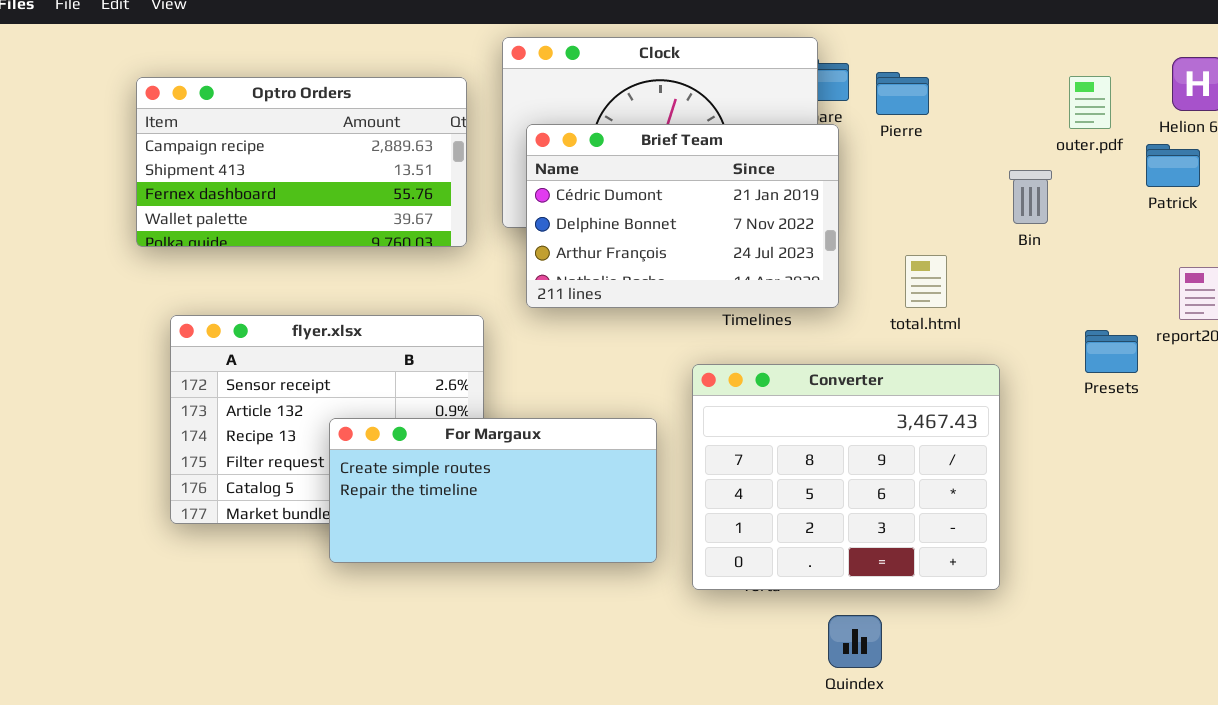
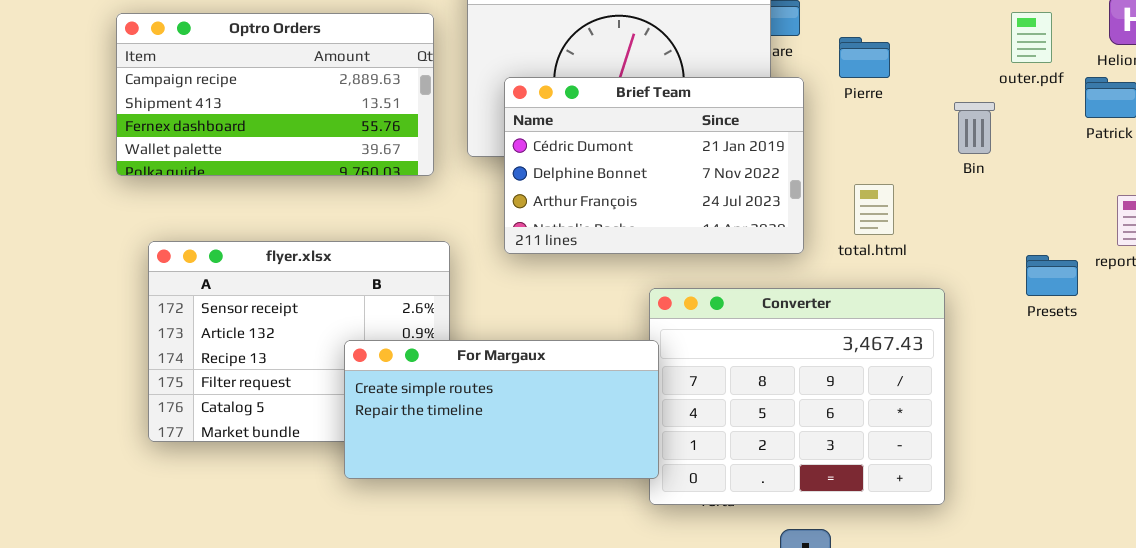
Pierre: [876,72,929,115] -> [839,37,890,78], moved
Brief Team: [526,124,839,308] -> [504,77,804,254], moved
For Margaux: [329,418,657,563] -> [344,340,659,479], moved

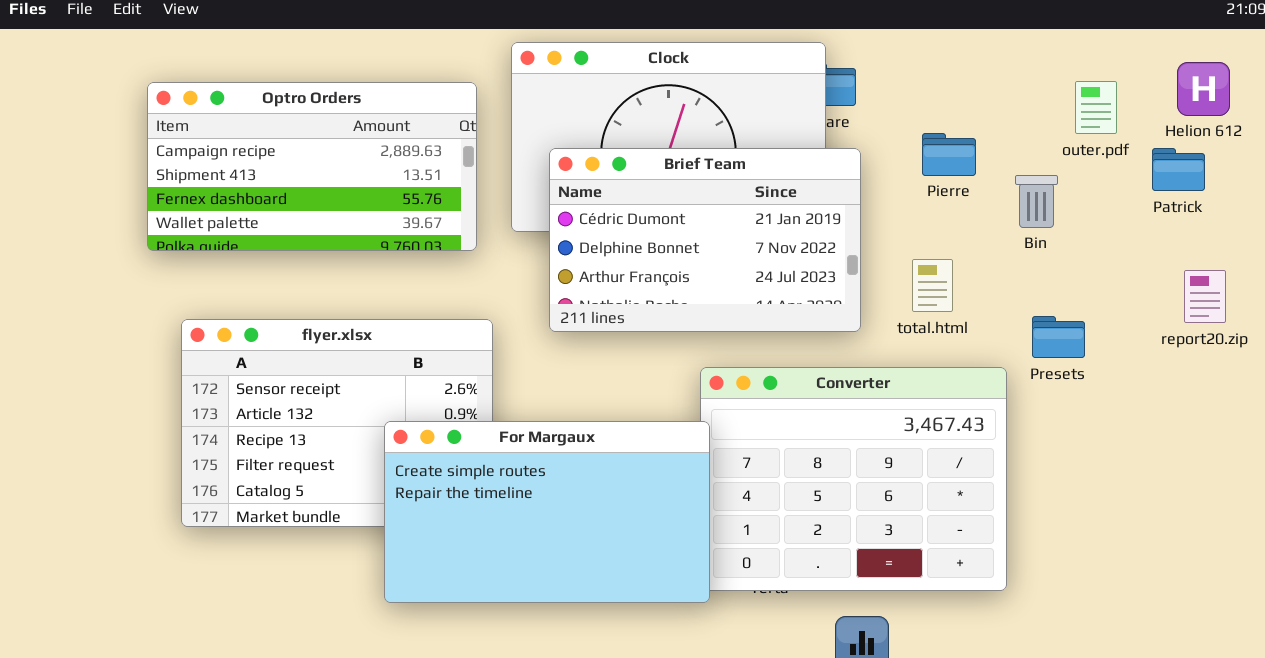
Pierre: [839,37,890,78] -> [922,133,976,176], moved
Presets: [1026,255,1078,296] -> [1032,316,1085,358], moved
For Margaux: [344,340,659,479] -> [384,421,710,603], resized

